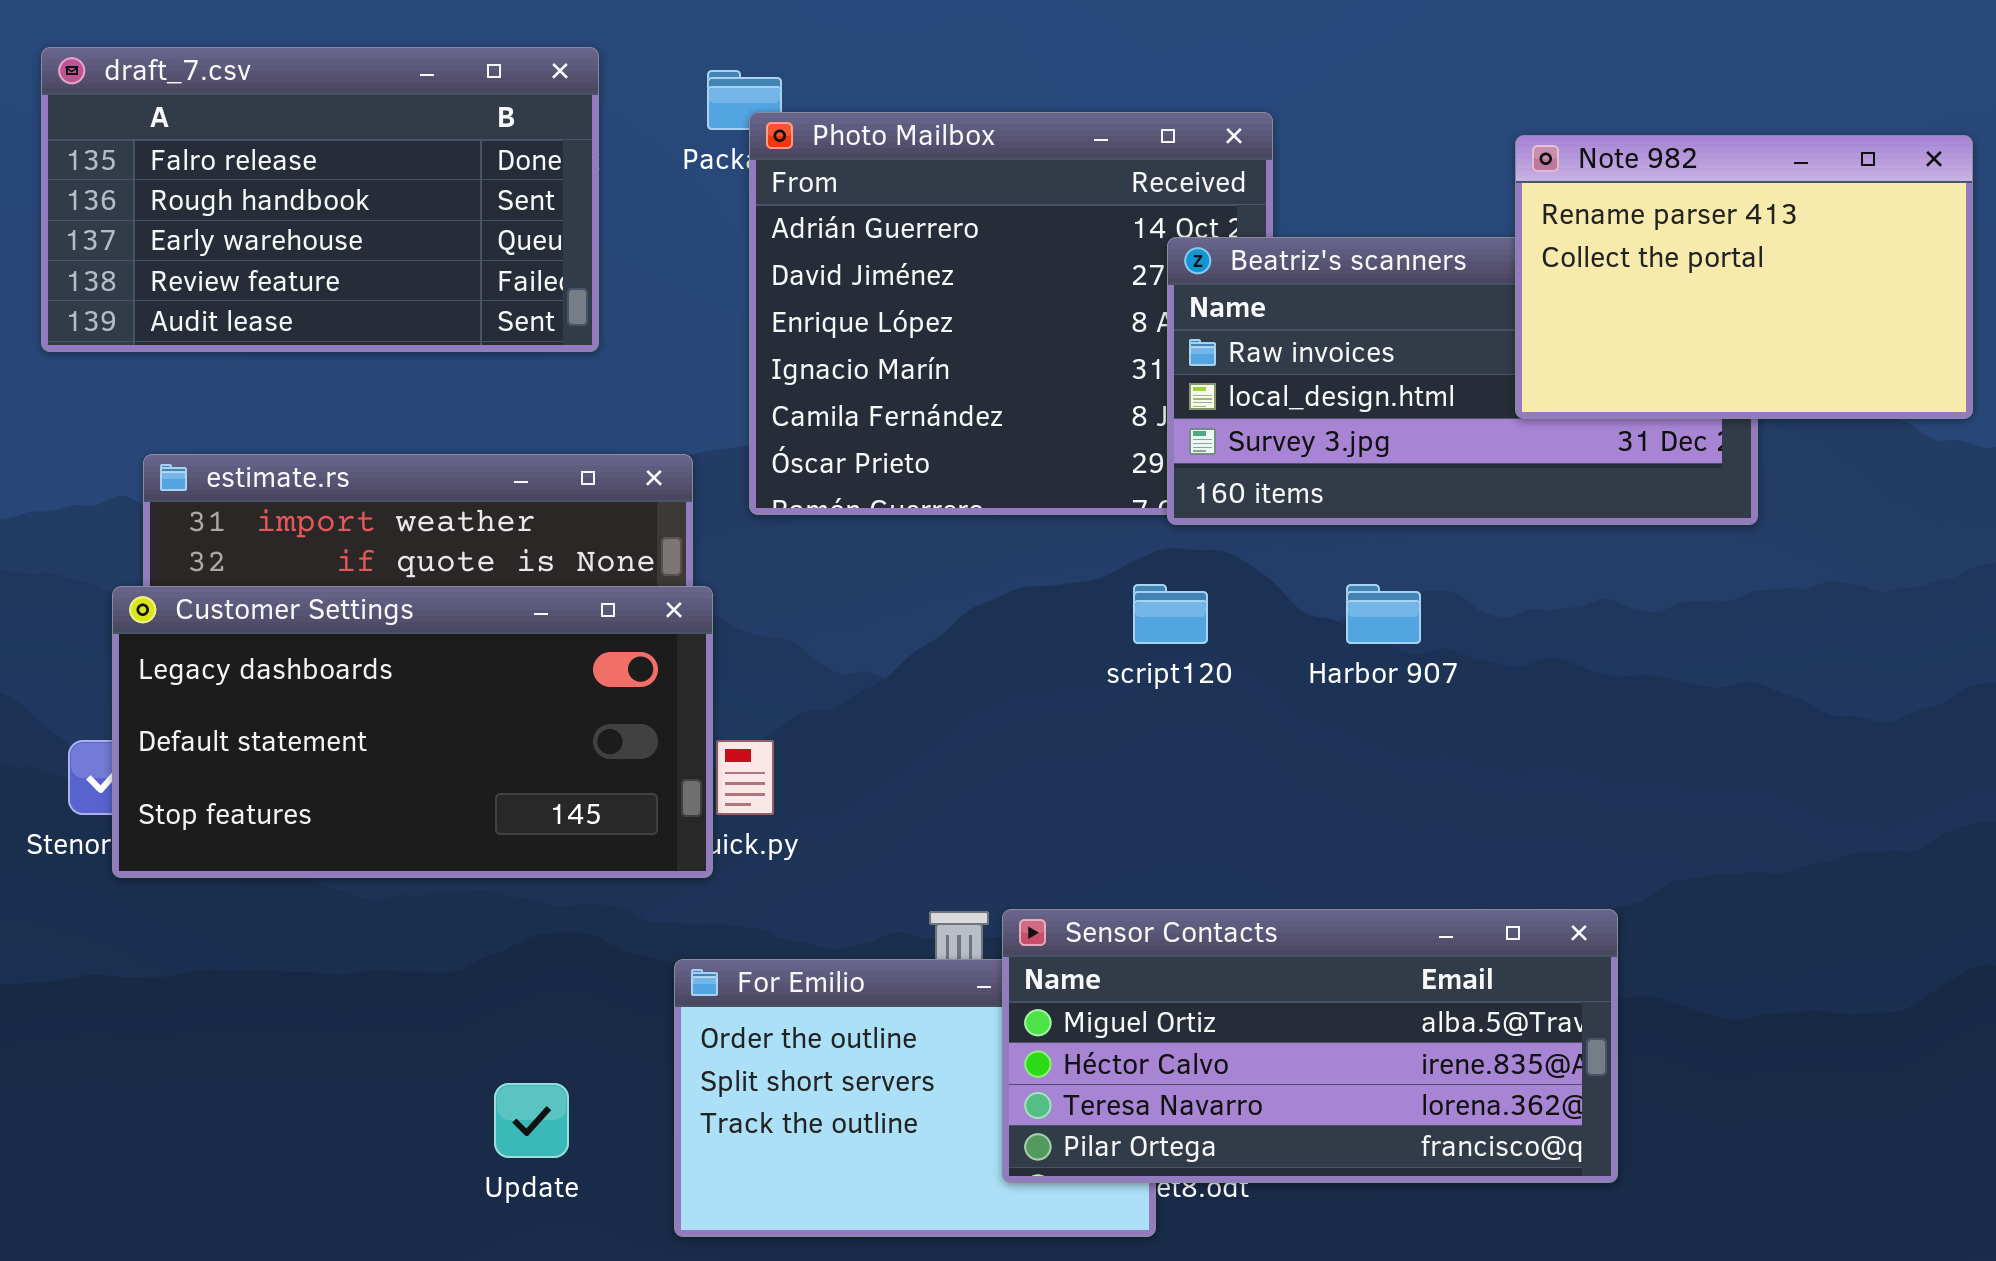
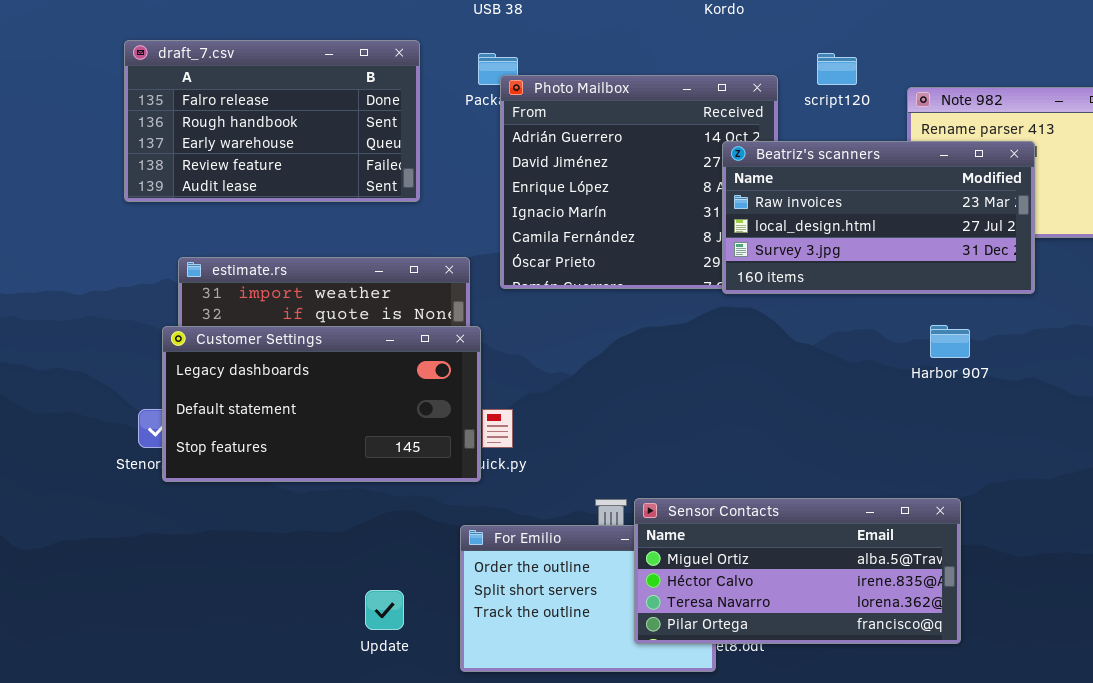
Beatriz's scanners: [1167,237,1758,525] -> [722,141,1035,294], raised
script120: [1133,584,1208,644] -> [817,53,857,85], moved
Harbor 907: [1346,584,1421,644] -> [930,325,970,358], moved

